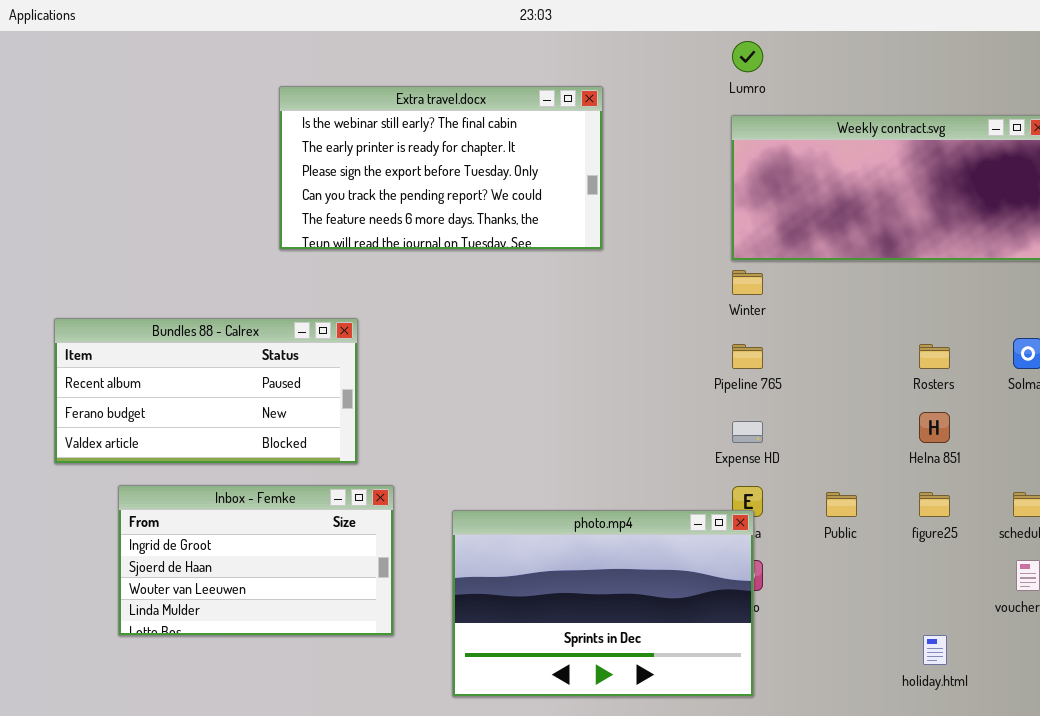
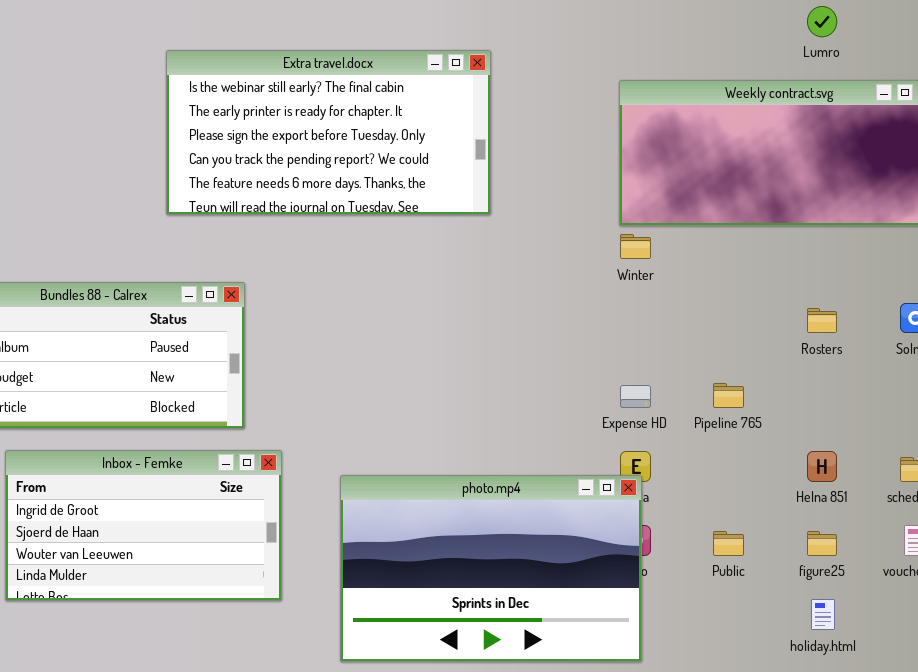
Lumro: [732,41,763,72] -> [807,6,837,37], moved
Pipeline 765: [732,344,763,369] -> [713,383,744,408], moved
Helna 851: [919,412,950,443] -> [807,451,837,482], moved
Public: [826,492,857,517] -> [713,531,744,556], moved
figure25: [919,492,950,517] -> [807,531,837,556], moved

